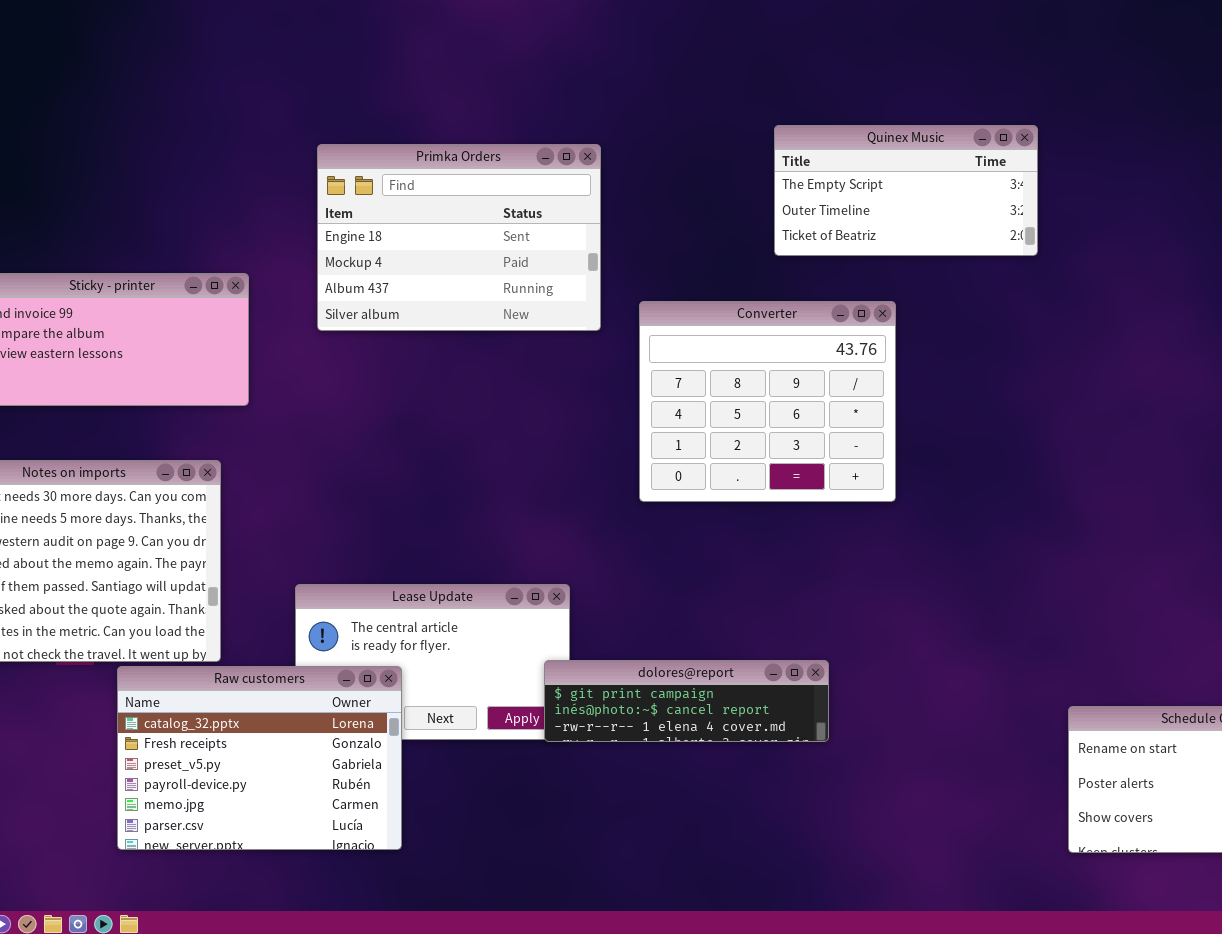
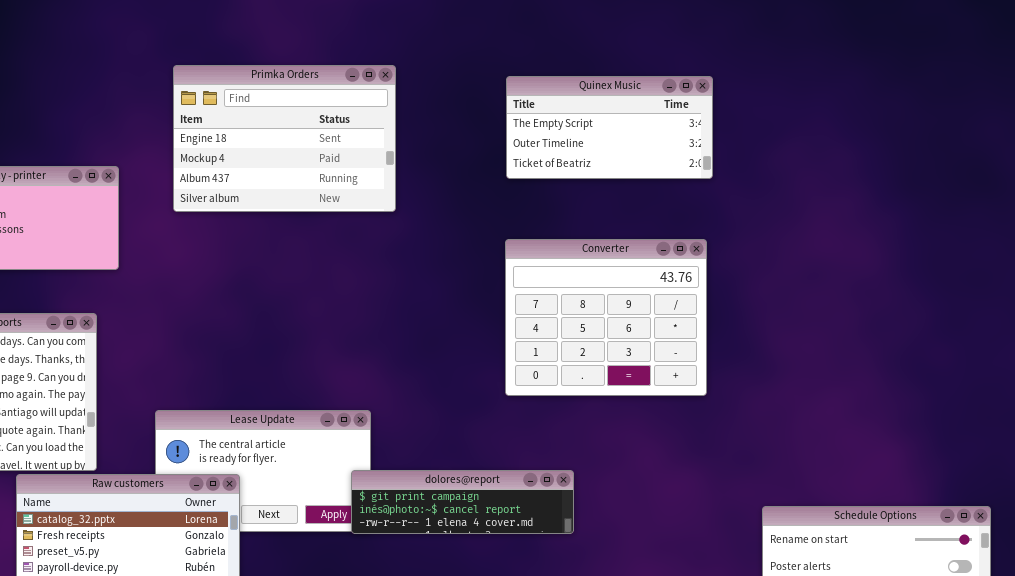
Quinex Music: [774,125,1038,256] -> [506,76,713,179], moved
Converter: [639,301,896,502] -> [505,239,707,396], moved

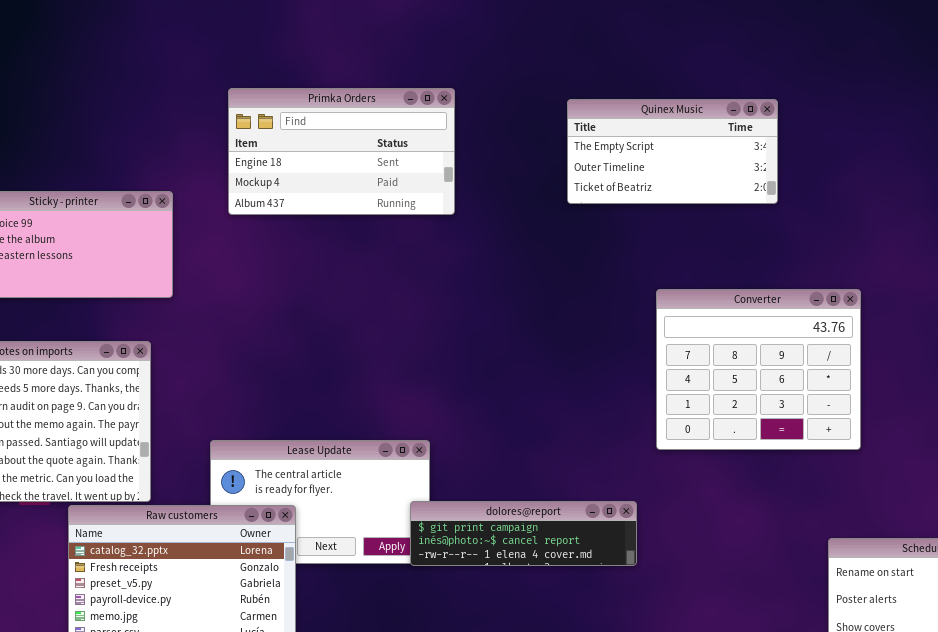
Primka Orders: [173,65,396,212] -> [228,88,455,215], resized
Converter: [505,239,707,396] -> [656,289,861,450], moved

